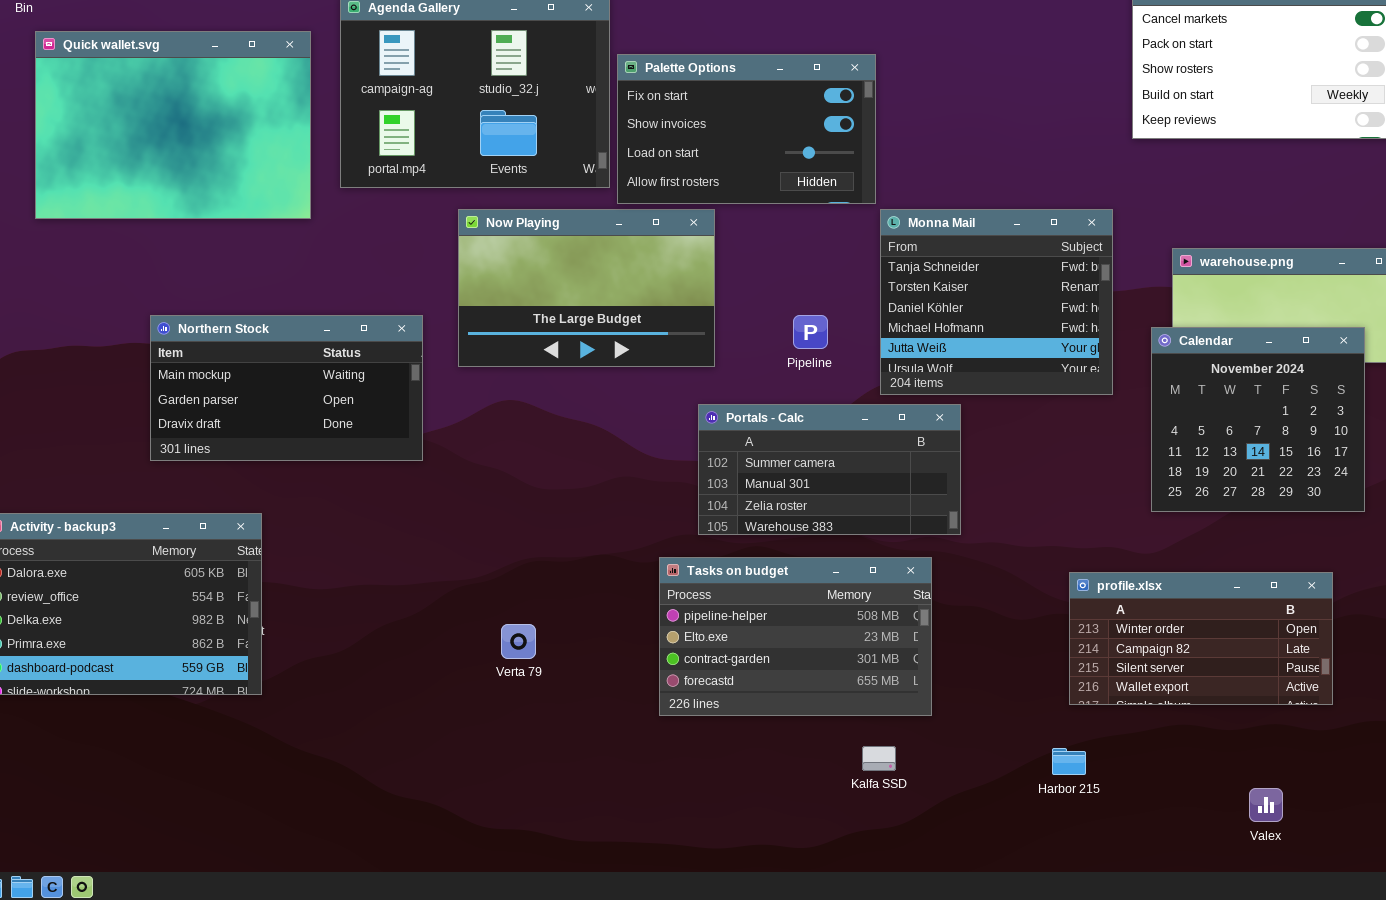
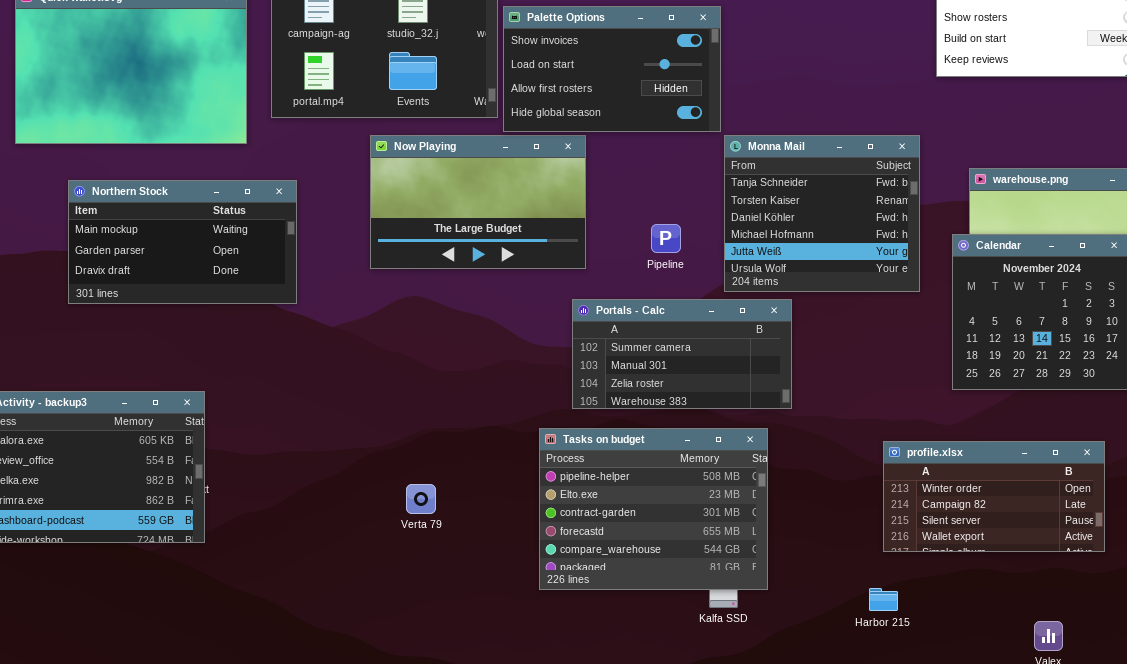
Palette Options: [617,54,876,204] -> [503,6,721,132], scrolled down 1 row
Northern Stock: [150,315,423,461] -> [68,180,297,304], moved
Tasks on budget: [659,557,932,716] -> [539,428,768,590], resized

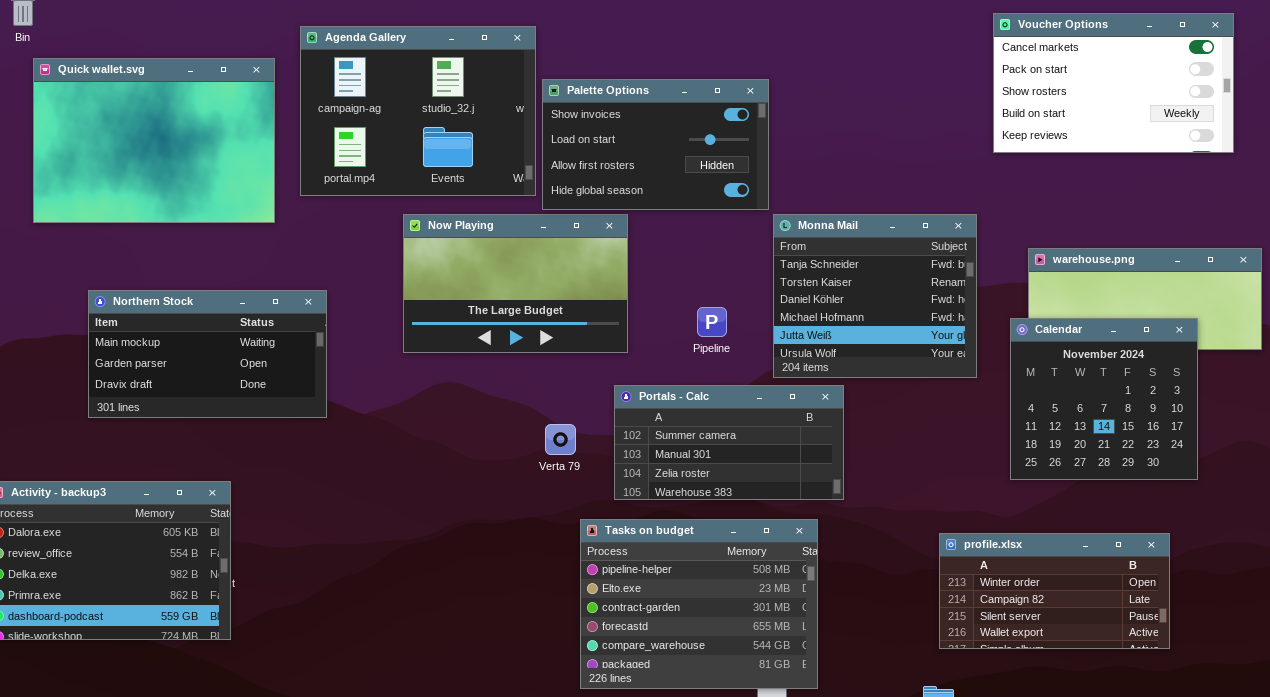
Northern Stock: [68,180,297,304] -> [88,290,327,418], moved
Verta 79: [406,484,436,514] -> [545,424,576,455], moved

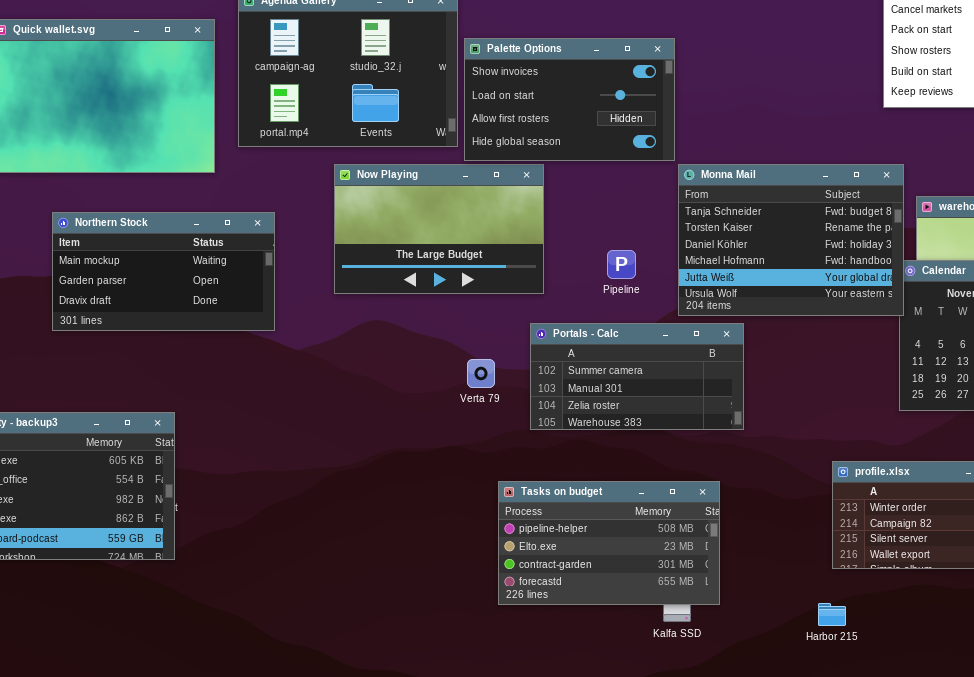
Monna Mail: [773,214,977,378] -> [678,164,904,316], resized
Northern Stock: [88,290,327,418] -> [52,212,275,331], moved
Tasks on budget: [580,519,818,689] -> [498,481,720,605], resized

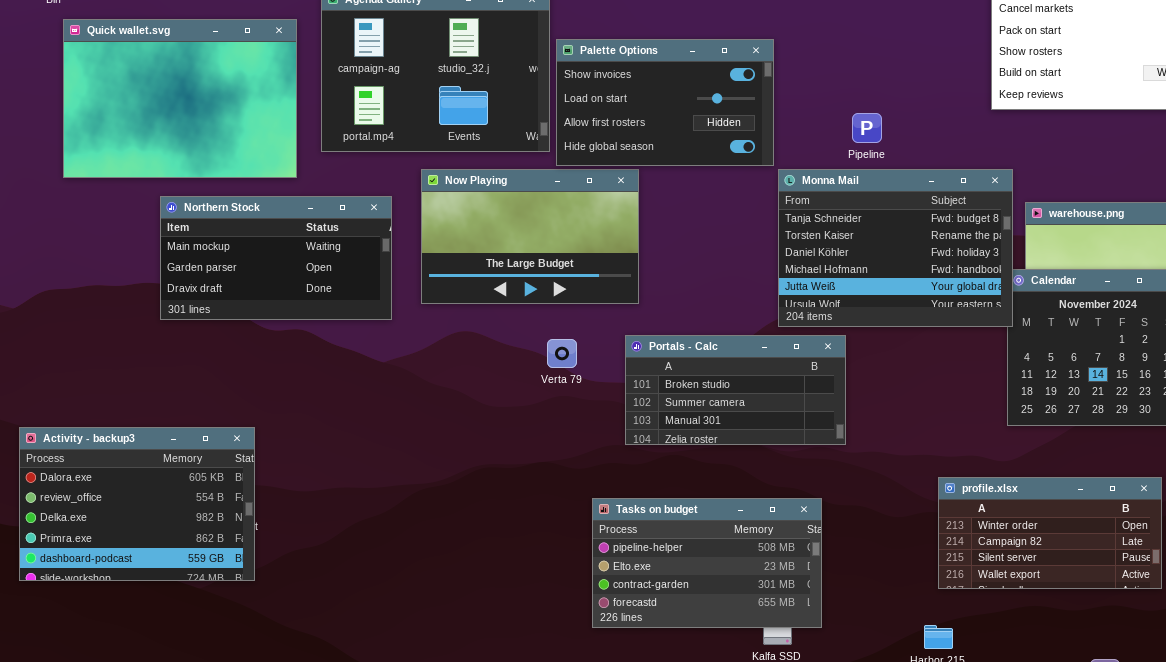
Northern Stock: [52,212,275,331] -> [160,196,392,320], moved
Pipeline: [607,250,636,279] -> [852,113,882,143], moved
Portals - Calc: [530,323,744,430] -> [625,335,846,445], scrolled up 1 row
Verta 79: [467,359,495,388] -> [547,339,577,368], moved

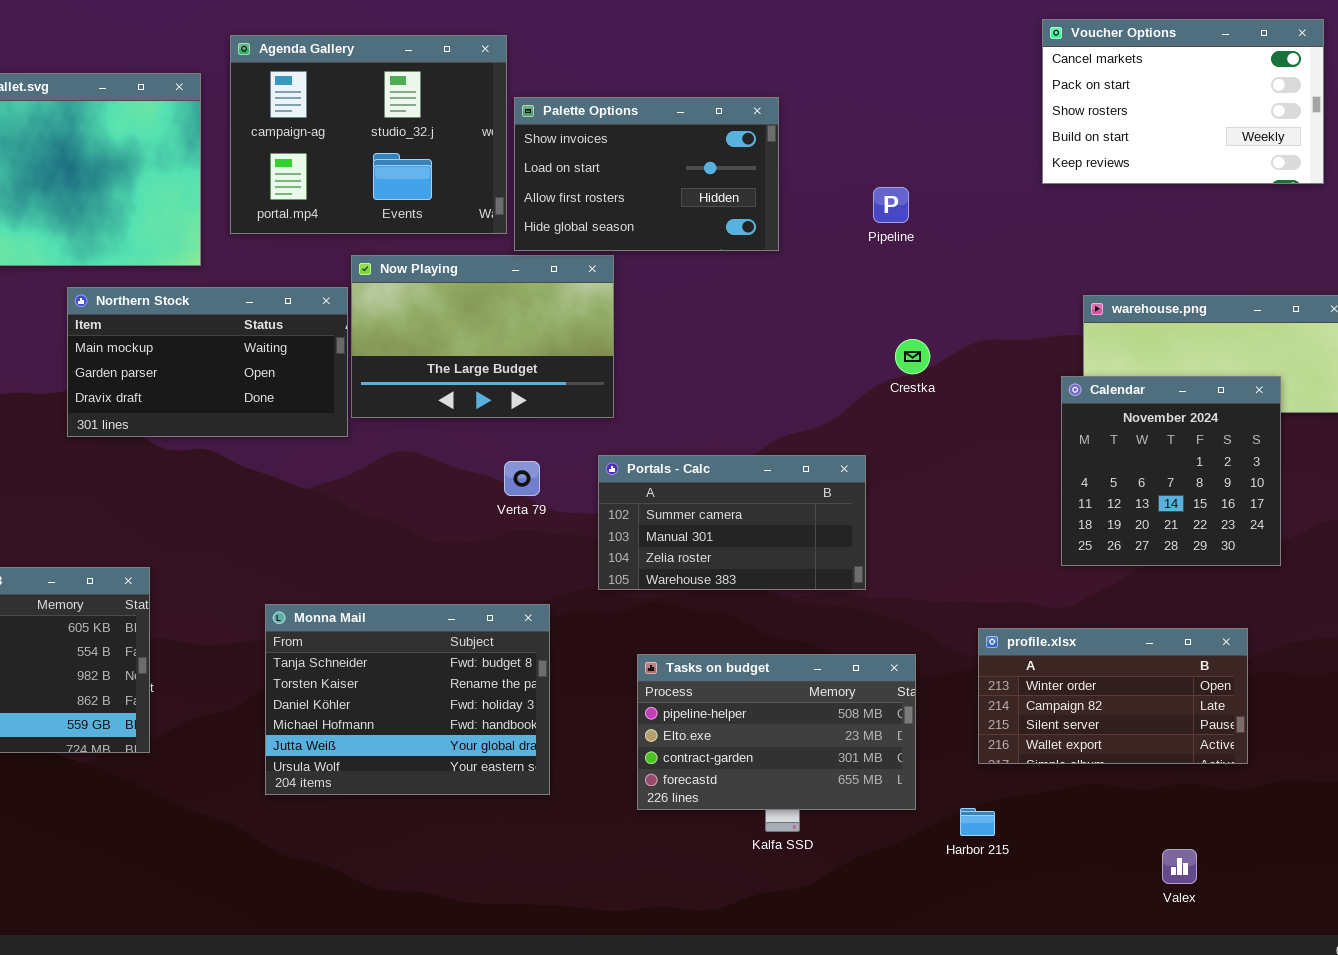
Monna Mail: [778,169,1013,327] -> [265,604,550,795], moved
Northern Stock: [160,196,392,320] -> [67,287,348,437], moved
Portals - Calc: [625,335,846,445] -> [598,455,866,590], scrolled down 1 row
Tasks on budget: [592,498,822,628] -> [637,654,916,810], moved

